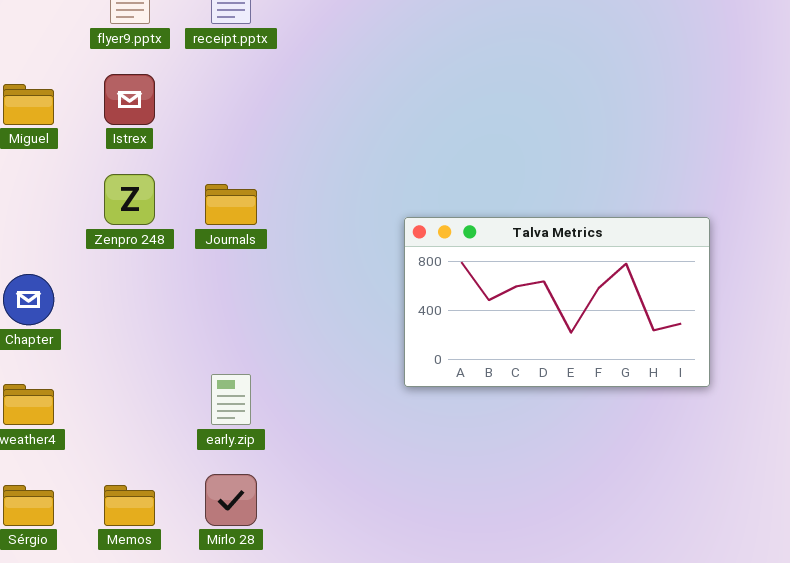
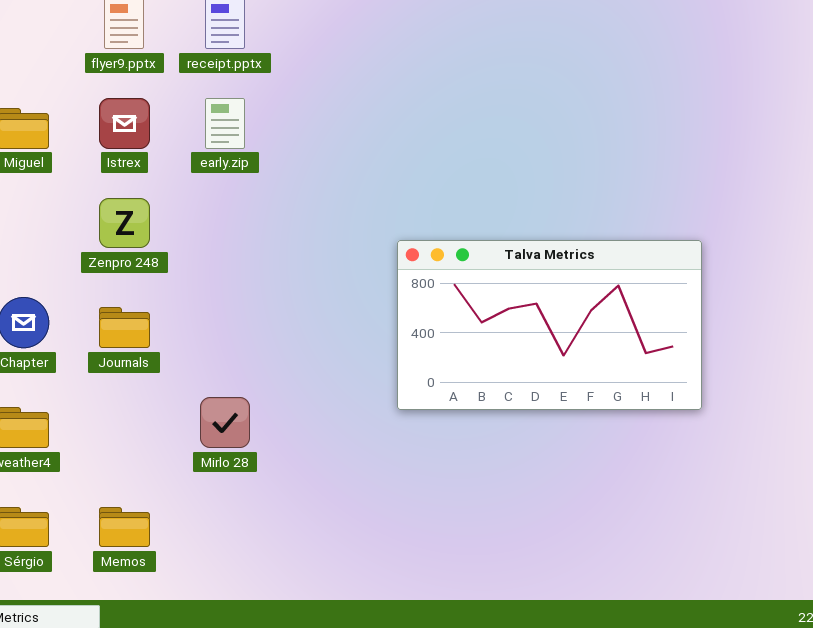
Journals: [205,184,257,225] -> [99,307,150,348], moved
early.zip: [211,374,251,425] -> [205,98,245,149], moved
Mirlo 28: [205,474,257,526] -> [200,397,250,448], moved

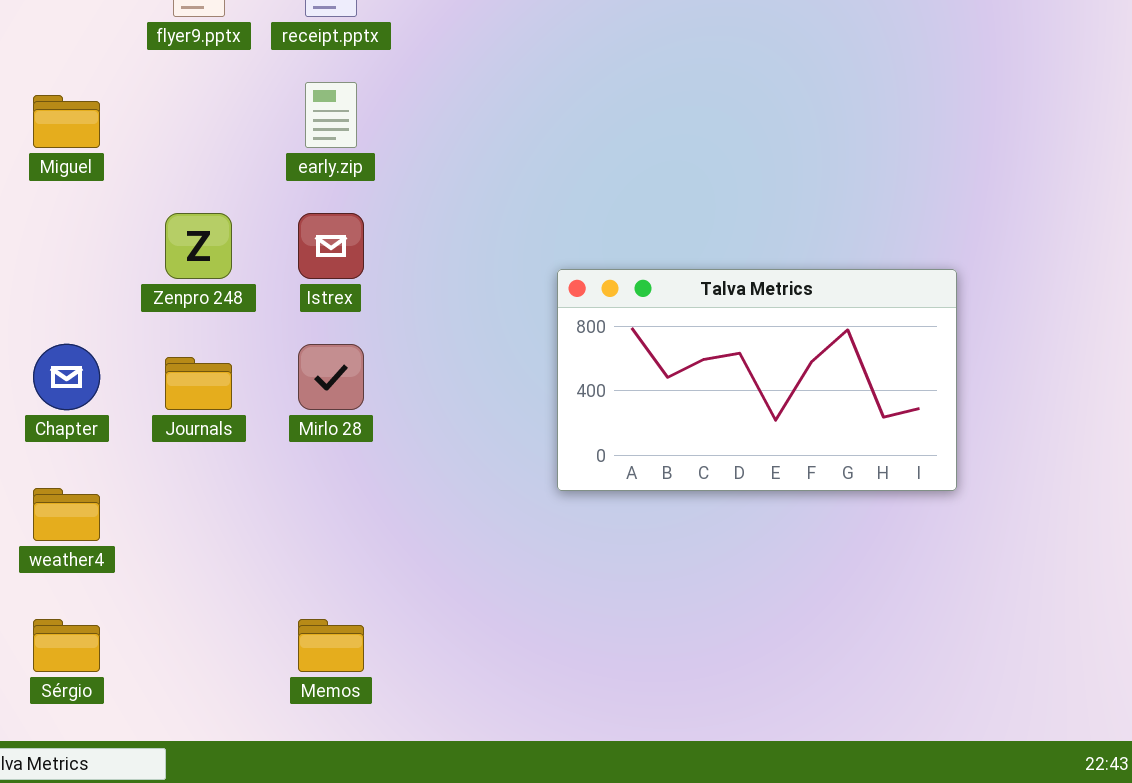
Istrex: [99,98,150,149] -> [298,213,364,279], moved
Mirlo 28: [200,397,250,448] -> [298,344,364,410], moved
Memos: [99,507,150,547] -> [298,619,364,672], moved

